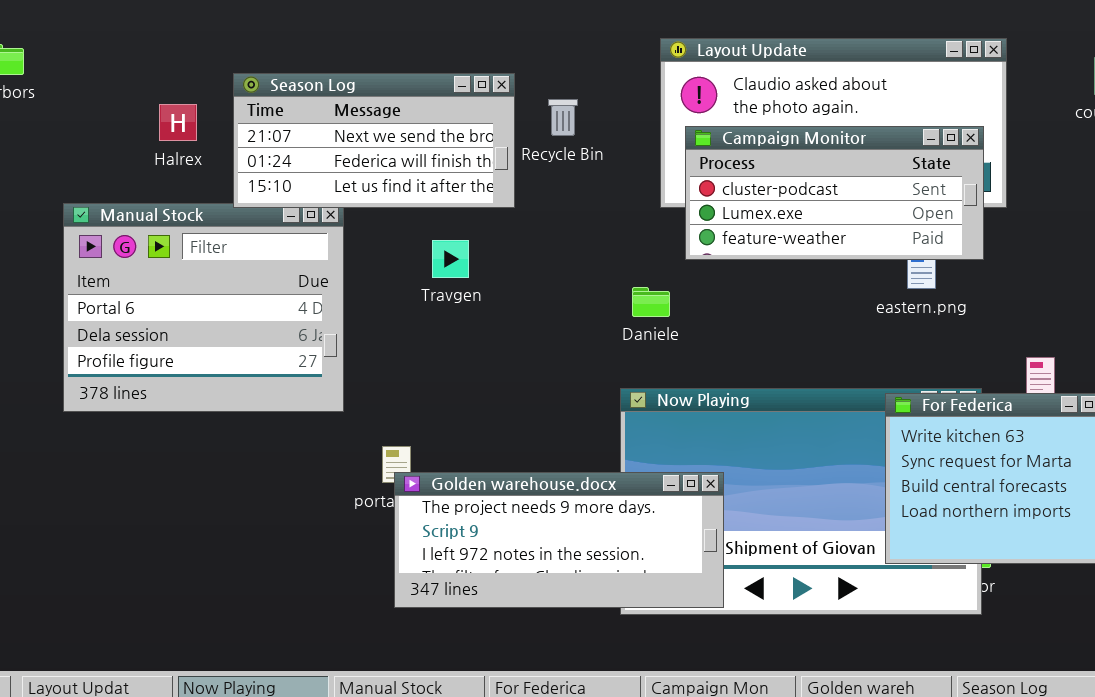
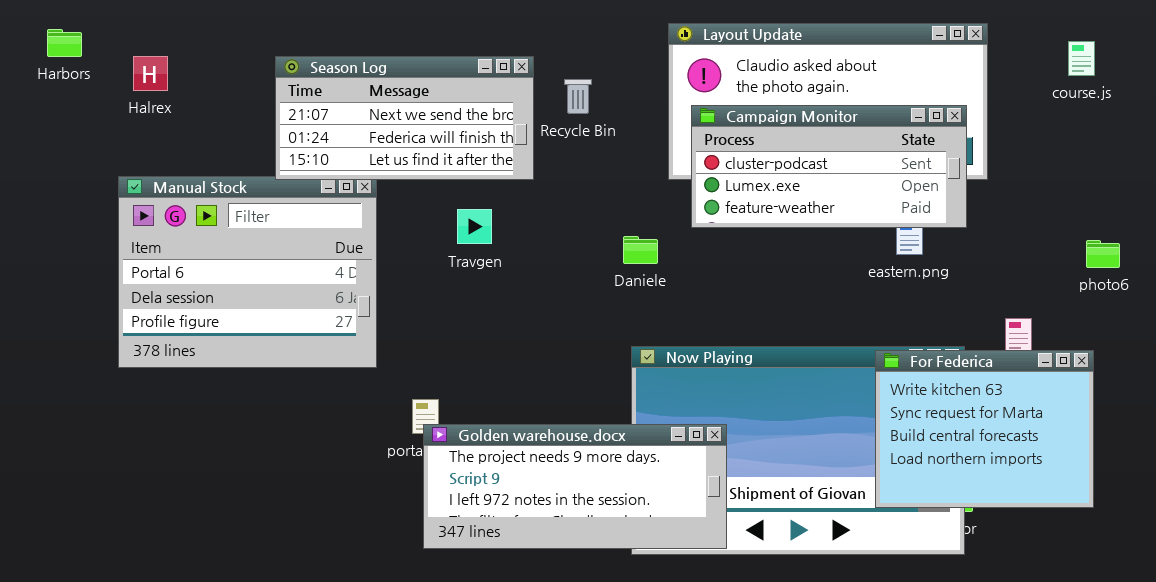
Halrex: [159,104,197,141] -> [133,56,168,91], moved
Daniele: [632,287,670,317] -> [623,236,658,264], moved

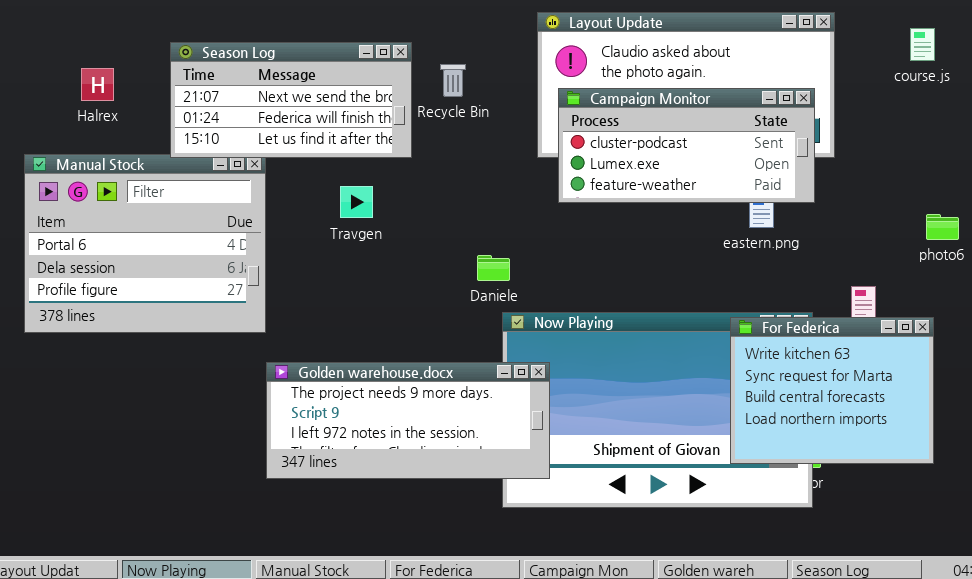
Halrex: [133,56,168,91] -> [81,68,114,101], moved
Daniele: [623,236,658,264] -> [477,255,510,281], moved
Golden warehouse.docx: [423,424,727,549] -> [266,362,550,479], moved

